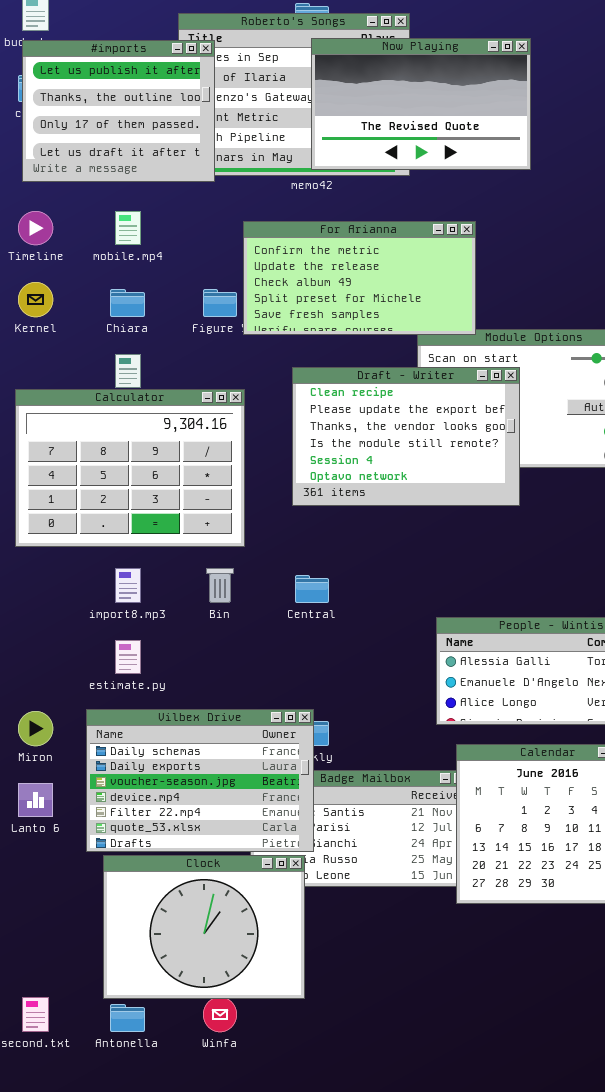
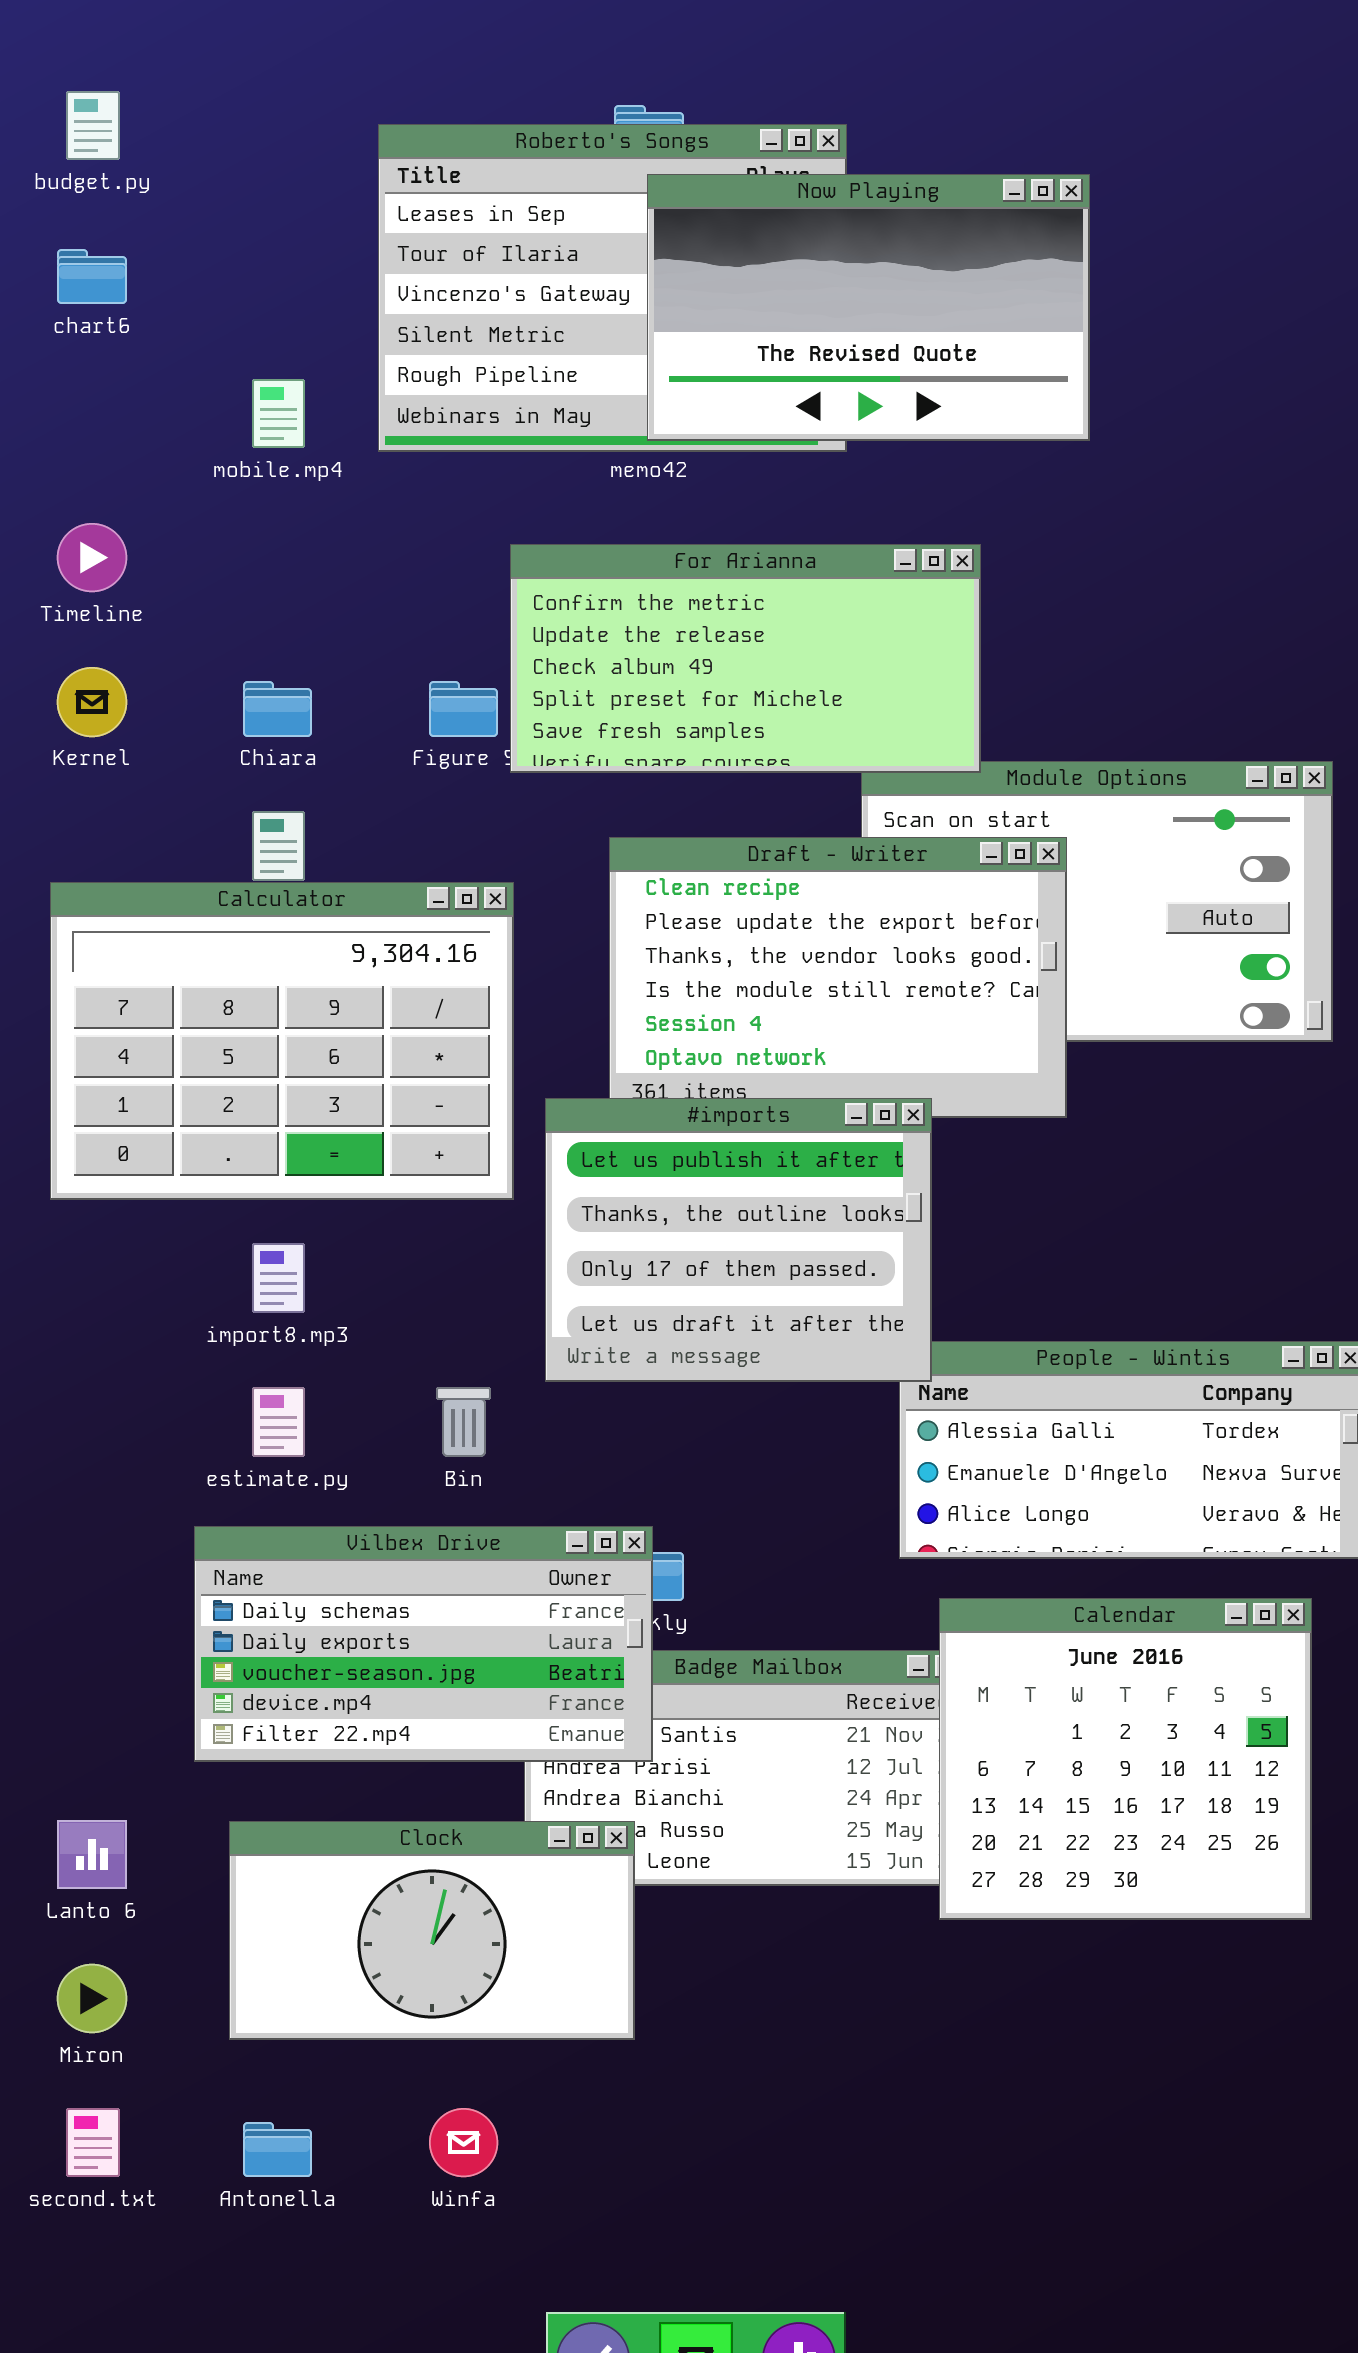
#imports: [22,40,215,182] -> [545,1098,932,1382], moved
mobile.mp4: [115,211,141,245] -> [252,379,305,448], moved
Bin: [206,568,234,603] -> [436,1387,491,1457], moved
Vilbex Drive: [86,709,314,852] -> [194,1526,653,1762], resized
Miron: [18,711,53,746] -> [57,1964,127,2033], moved
Lanto 6: [18,783,53,817] -> [57,1820,127,1889], moved
Clock: [103,855,305,999] -> [229,1821,635,2040], resized

